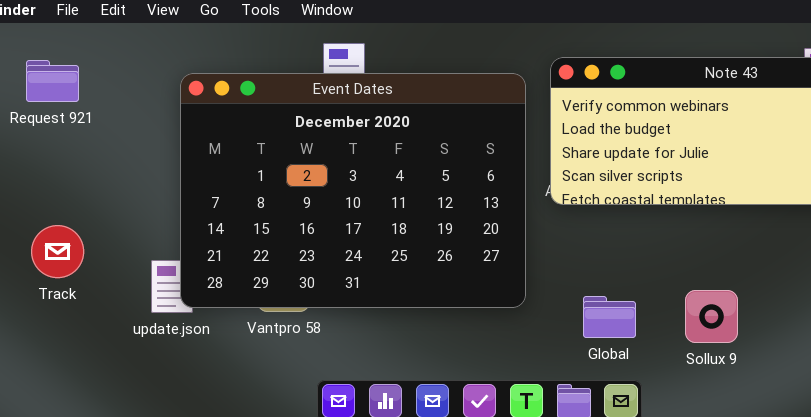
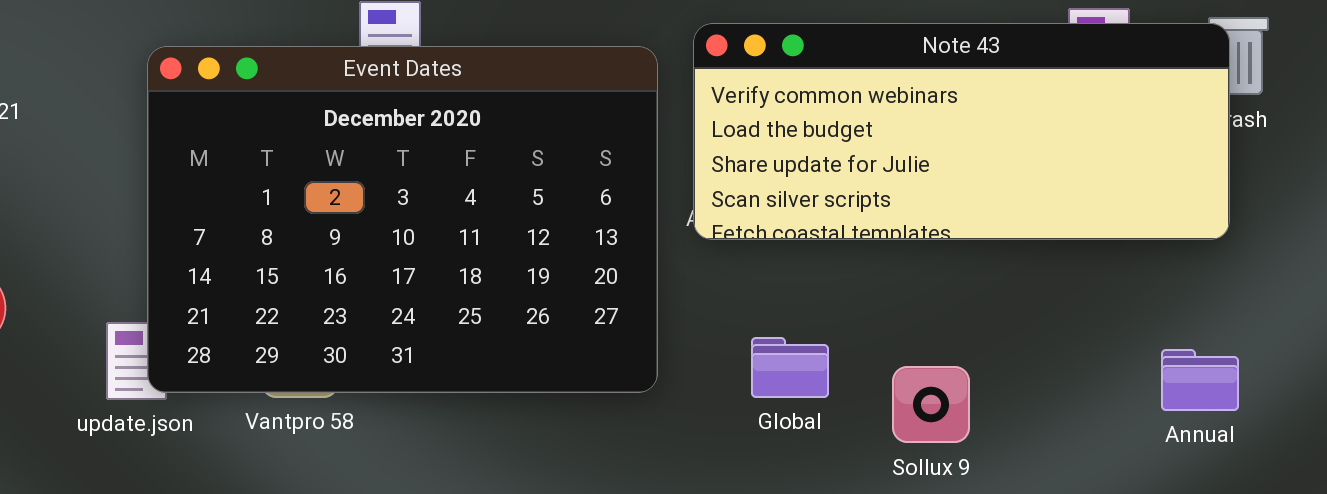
Global: [583,296,636,338] -> [751,337,829,398], moved

